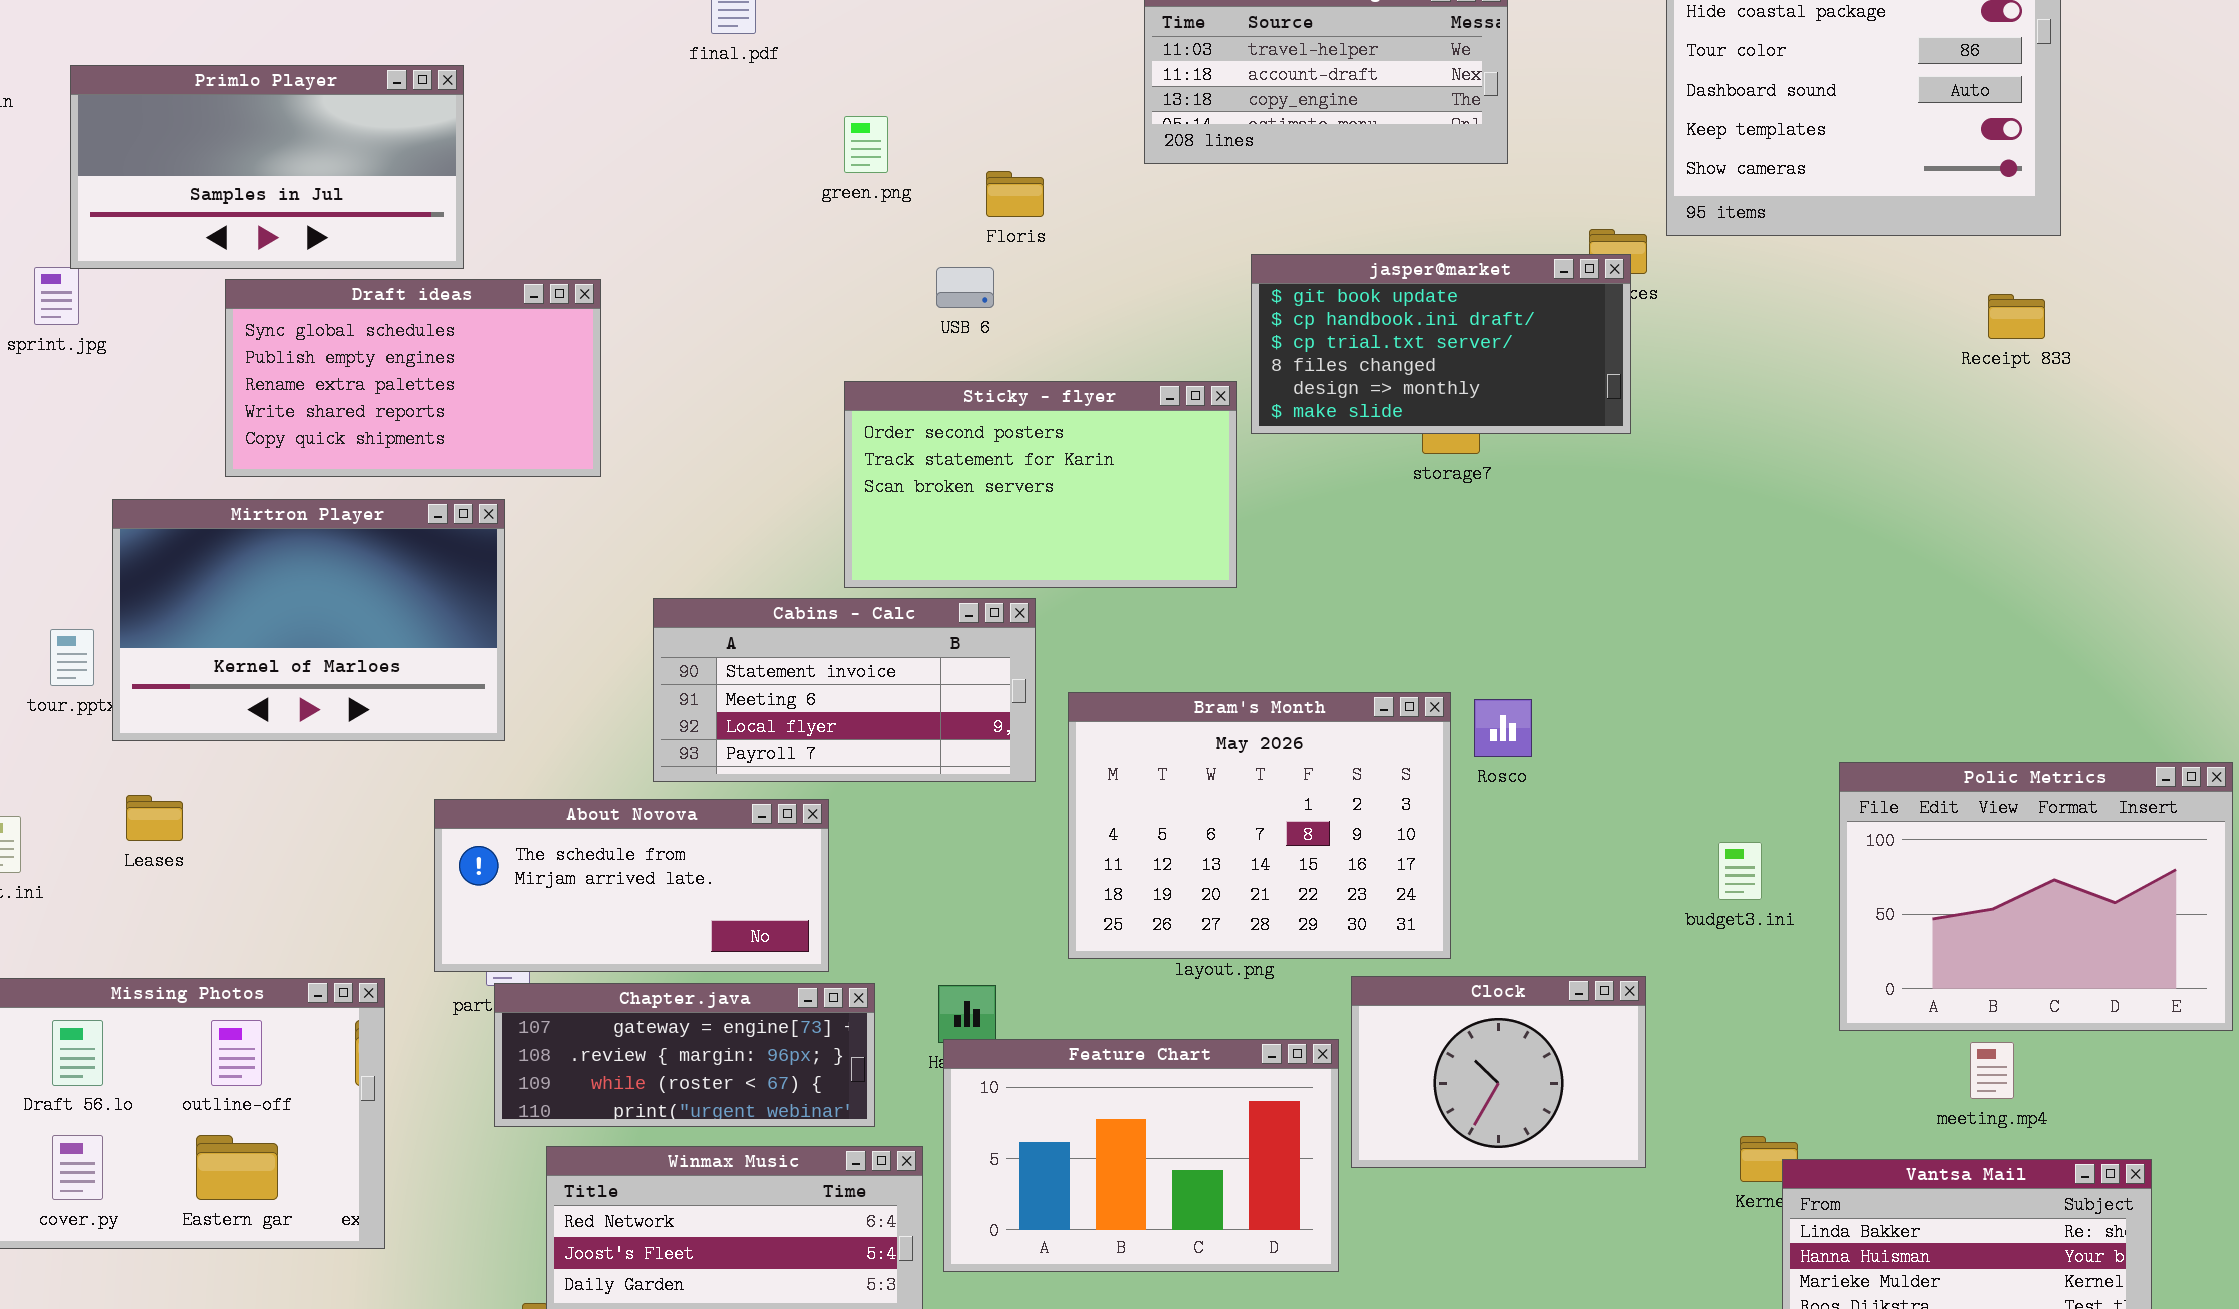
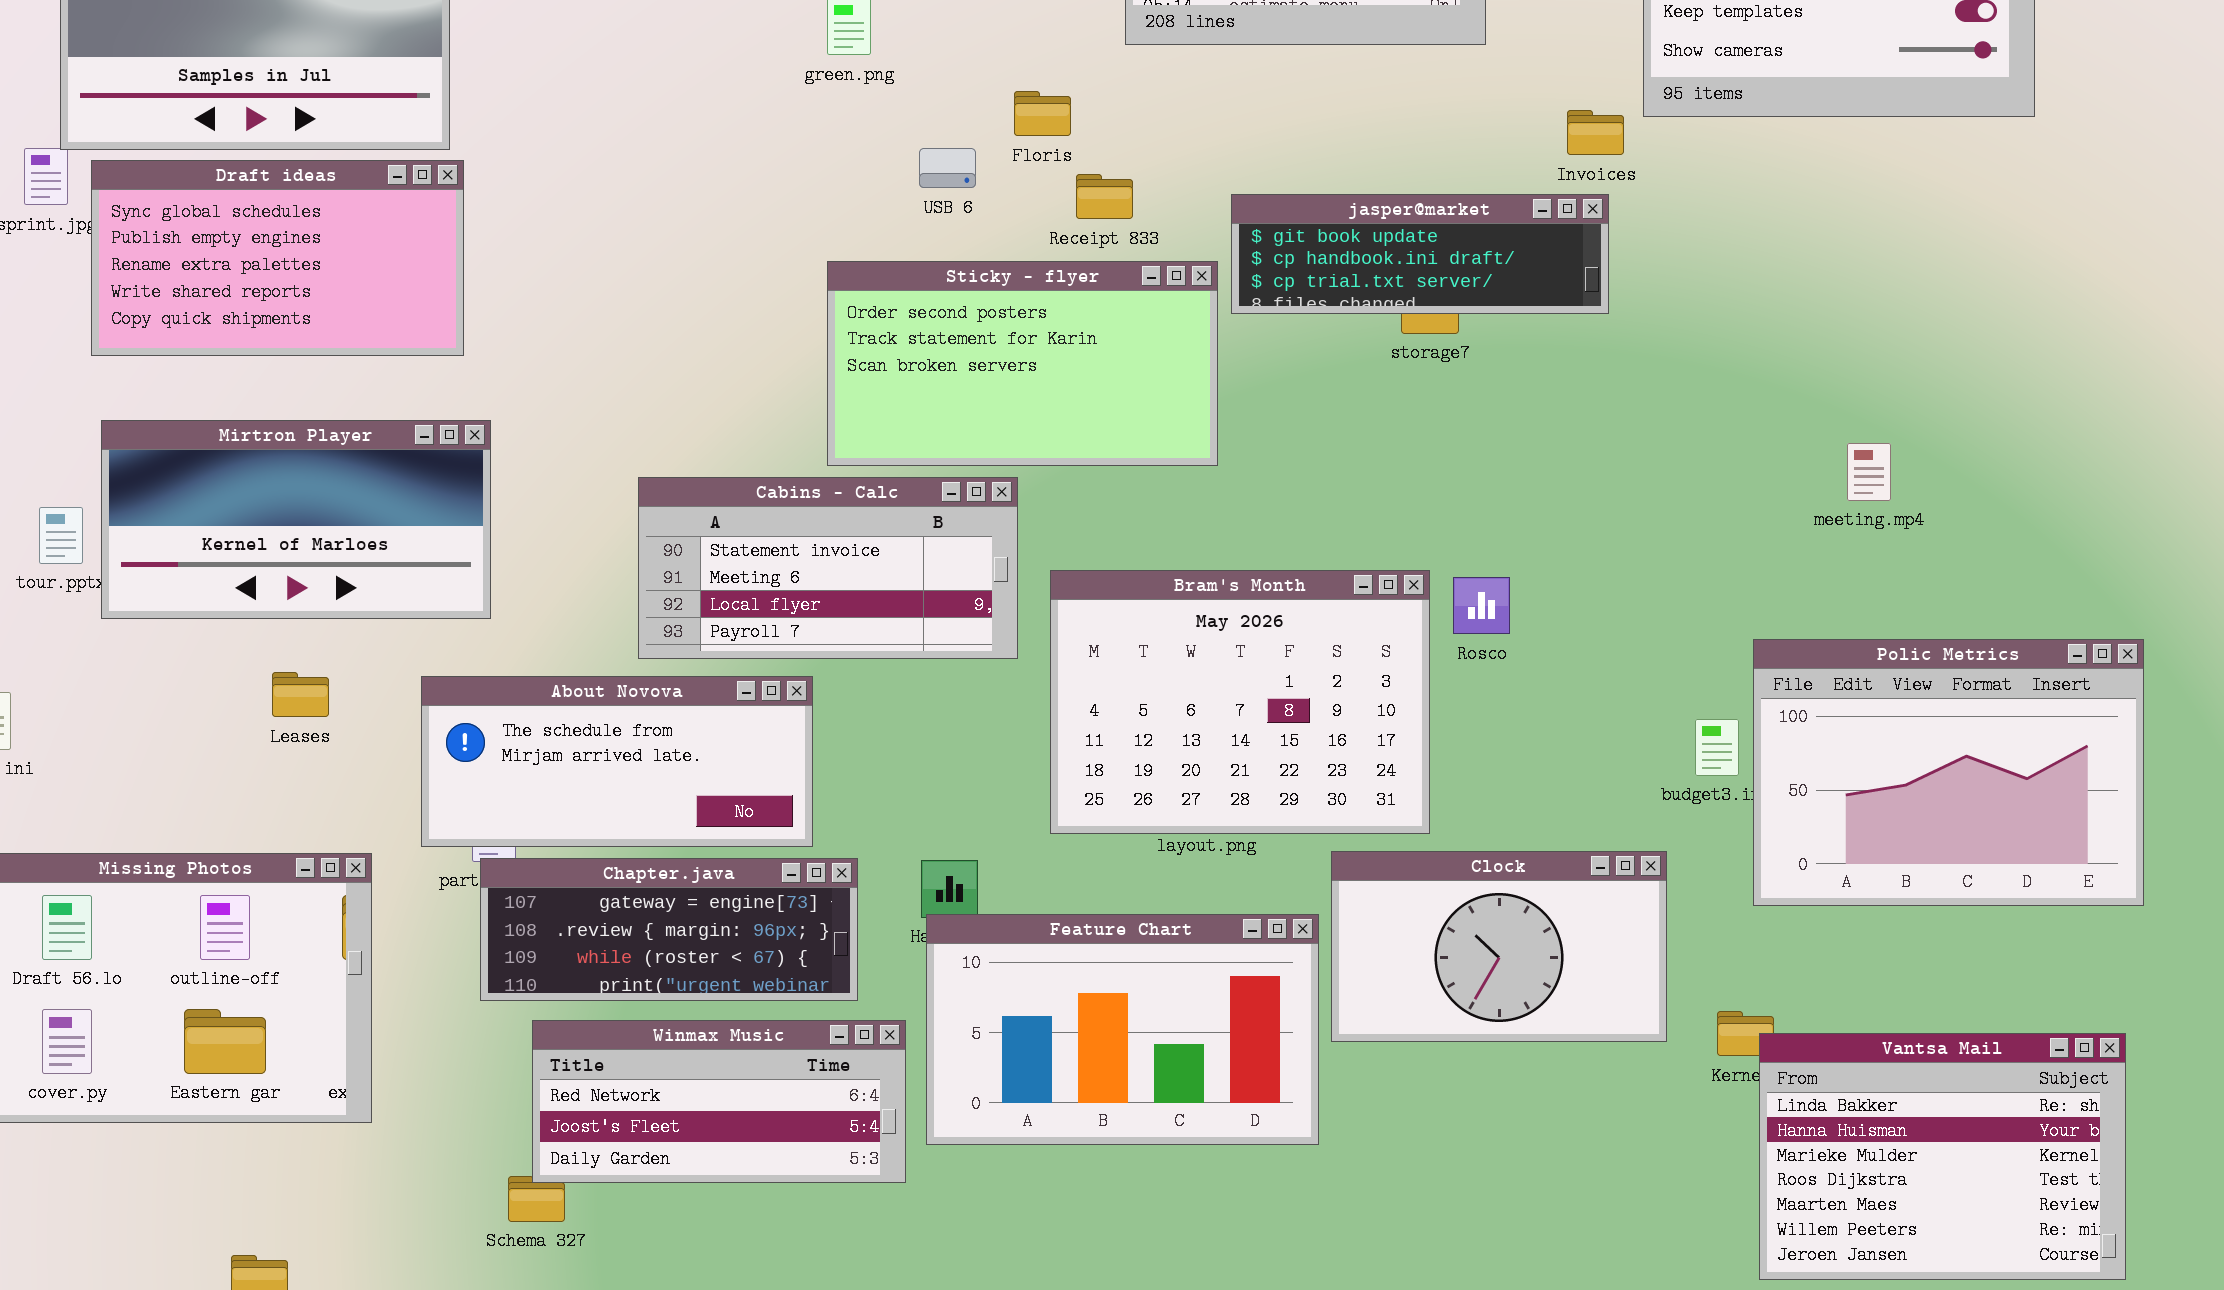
Floris: [986,171,1044,217] -> [1014,91,1071,136], moved
jasper@market: [1251,254,1631,434] -> [1231,194,1609,314], resized
Draft ideas: [225,279,601,477] -> [91,160,464,356], moved
Receipt 833: [1988,294,2045,339] -> [1076,174,1133,219], moved
Mirtron Player: [112,499,505,741] -> [101,420,491,619], resized
Polic Metrics: [1839,762,2233,1031] -> [1753,639,2144,906], moved
Leases: [126,795,183,841] -> [272,672,329,717], moved
Clock: [1351,976,1646,1168] -> [1331,851,1667,1042], resized
meeting.mp4: [1970,1042,2014,1099] -> [1847,443,1891,501], moved

